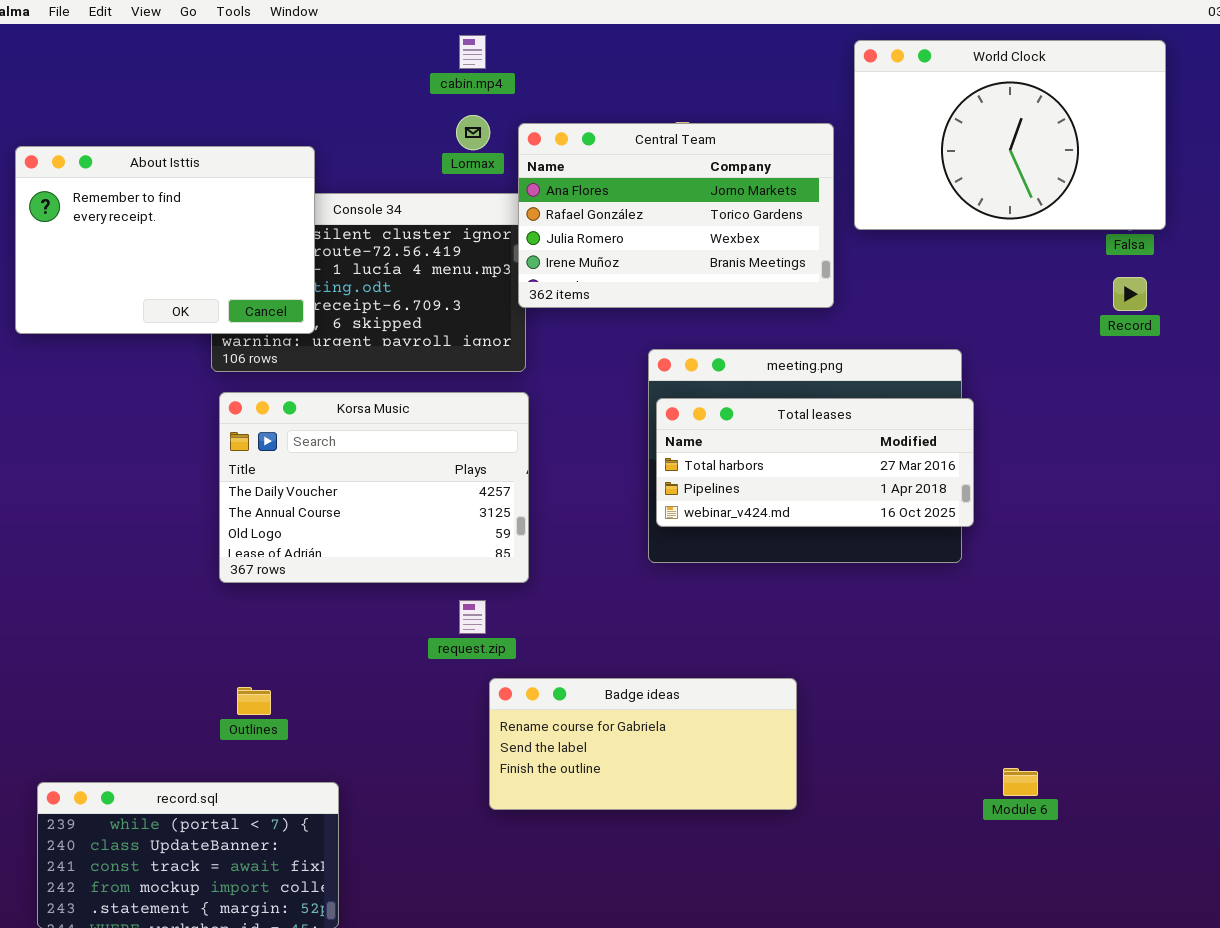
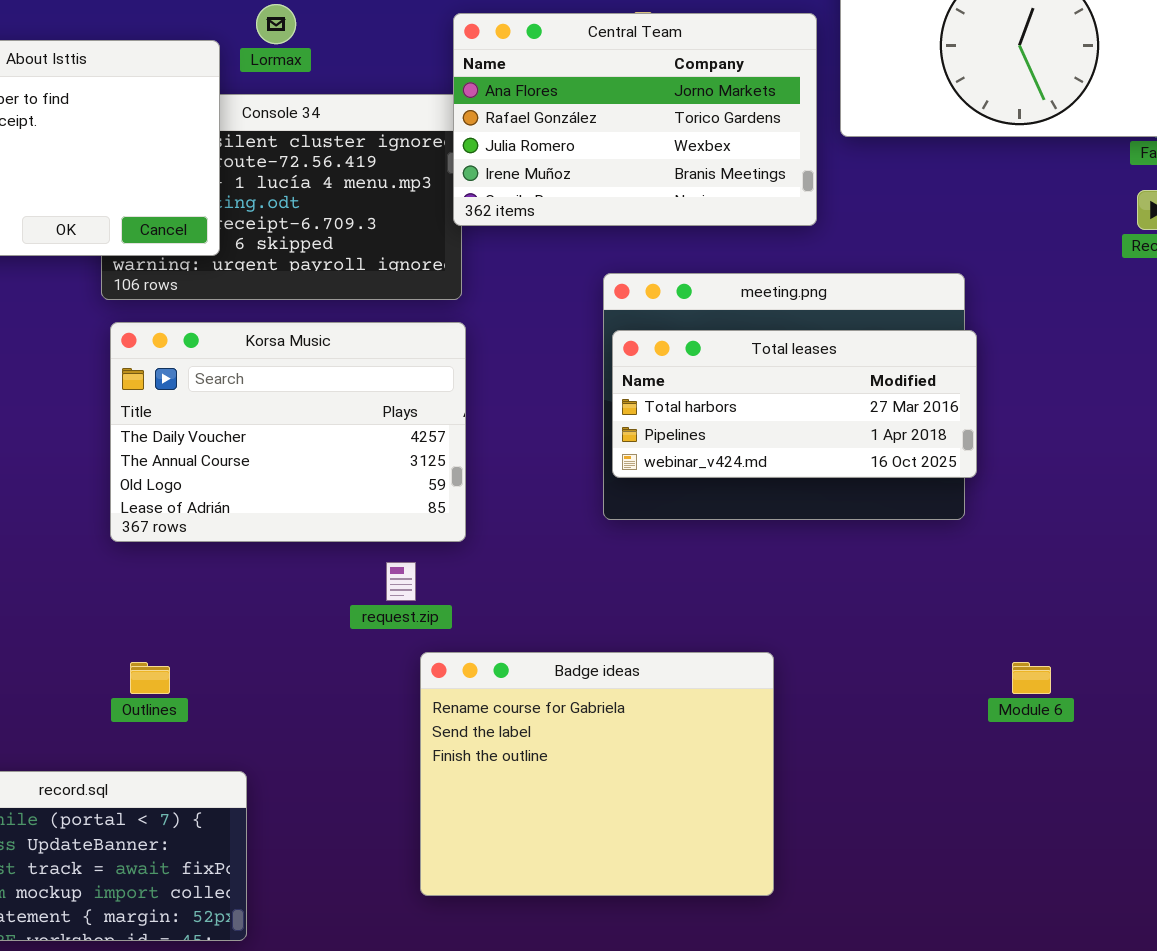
Lormax: [456,115,490,150] -> [256,4,296,44], moved
Badge ideas: [489,678,797,810] -> [420,652,774,896], resized
Module 6: [1003,768,1038,796] -> [1012,662,1051,694], moved

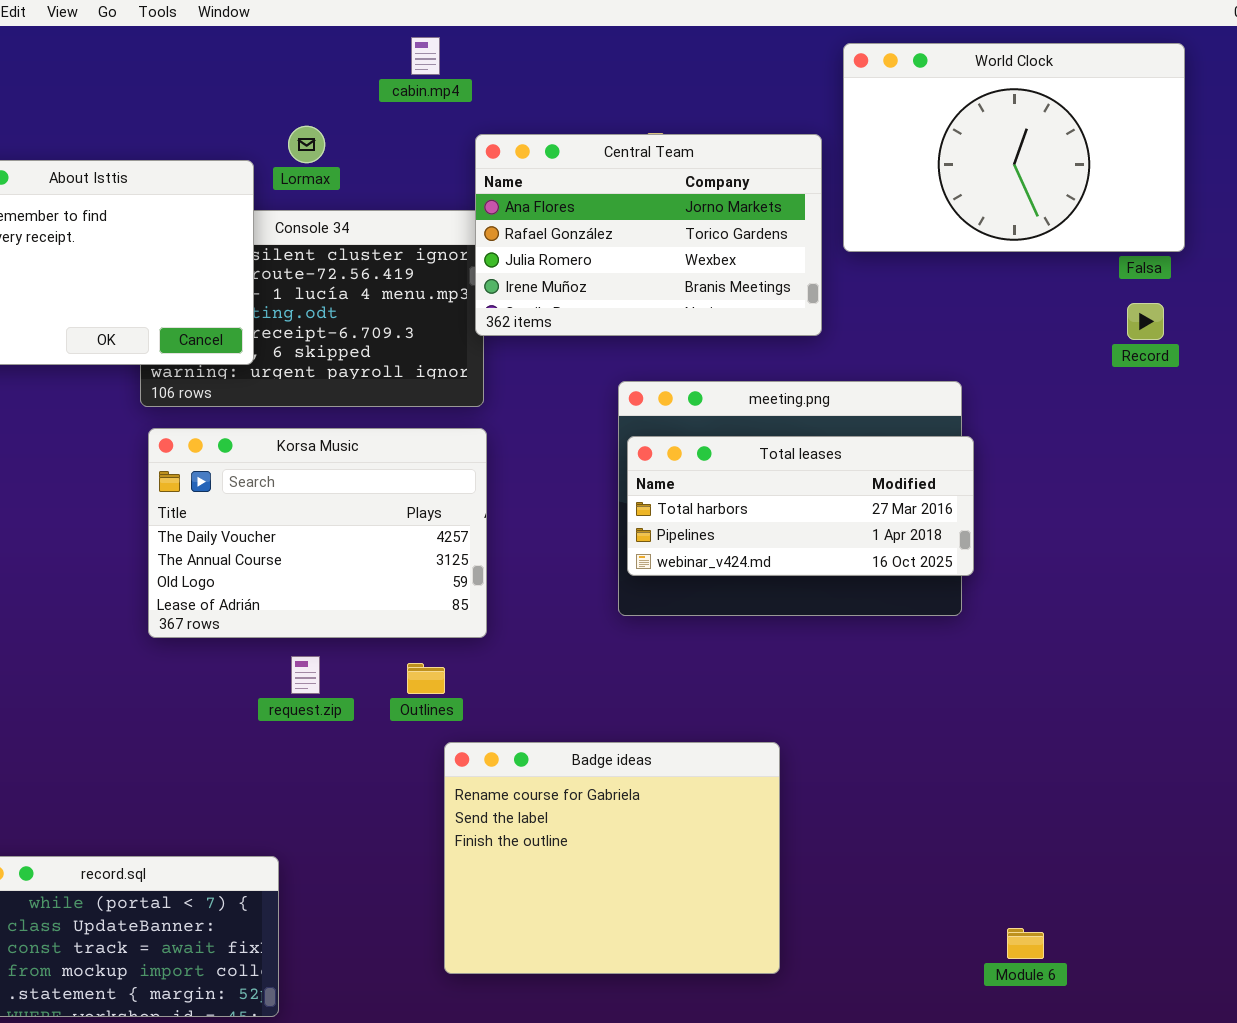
request.zip: [386,562,416,601] -> [291,656,320,694], moved
Outlines: [130,662,170,694] -> [407,663,445,694], moved
Module 6: [1012,662,1051,694] -> [1007,928,1044,959], moved

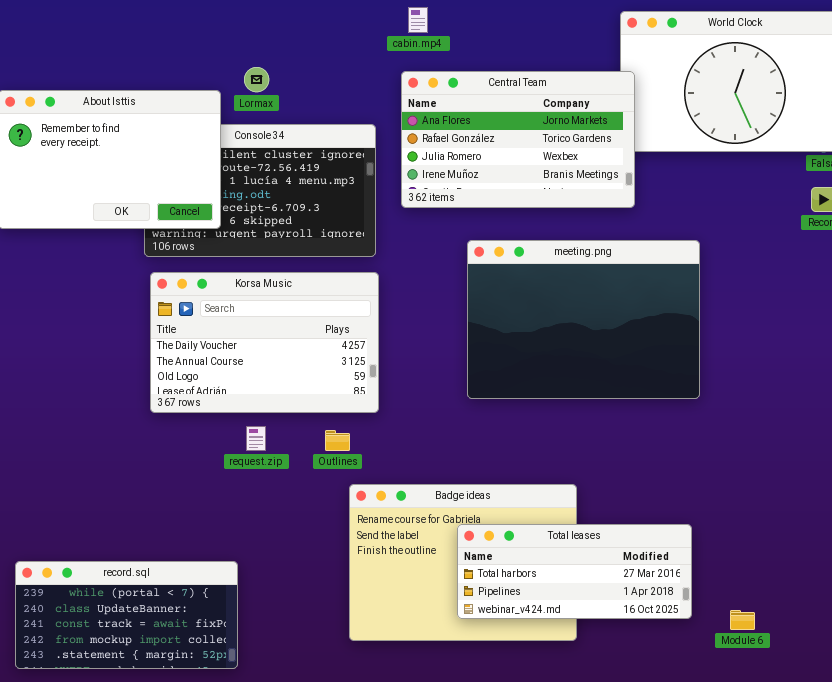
cabin.mp4: [411,37,440,75] -> [408,7,428,33], moved
Central Team: [475,134,822,336] -> [401,71,635,208], moved
Total leases: [627,436,974,576] -> [457,524,692,619], moved

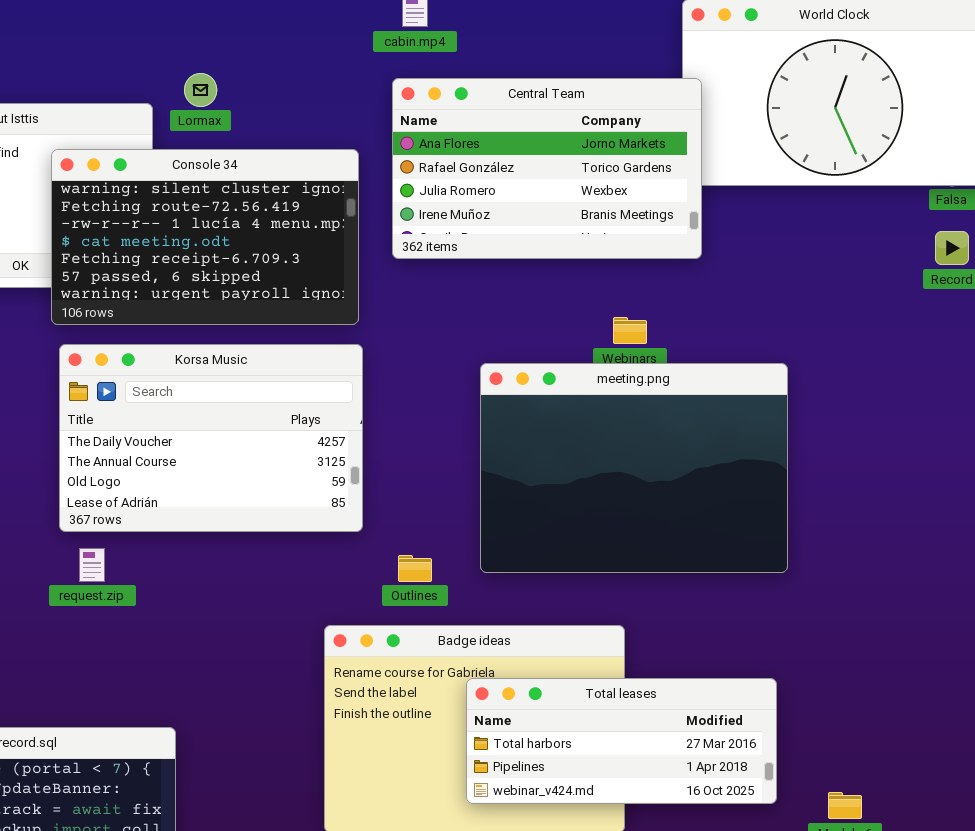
Console 34: [144,124,376,257] -> [51,149,359,325], raised
meeting.png: [467,240,700,399] -> [480,363,788,573], moved
request.zip: [246,426,266,451] -> [79,548,105,582], moved
Outlines: [325,430,350,451] -> [398,555,432,582], moved

